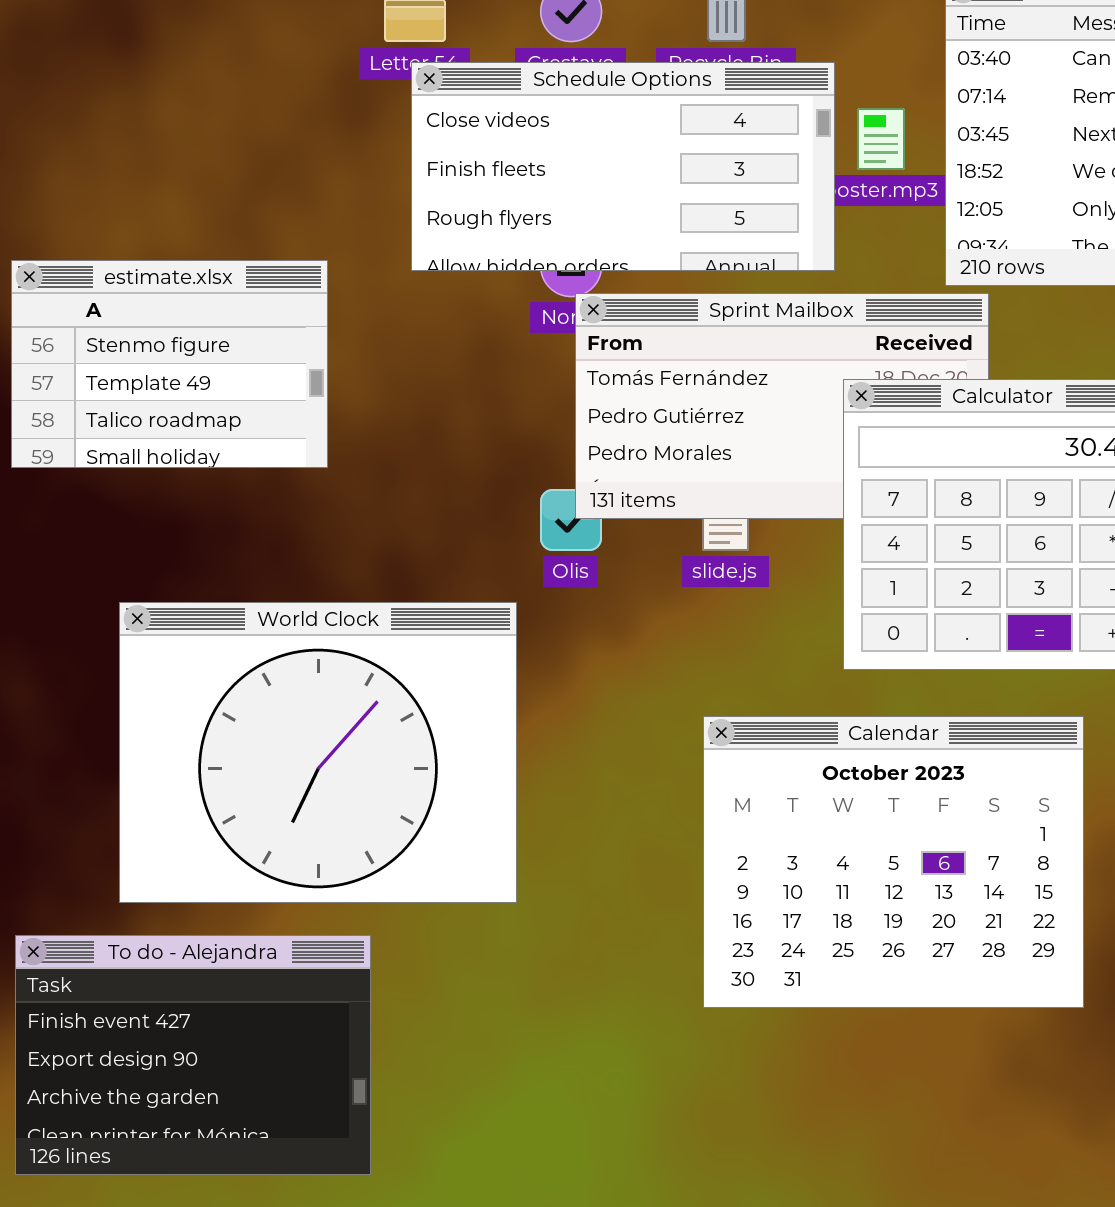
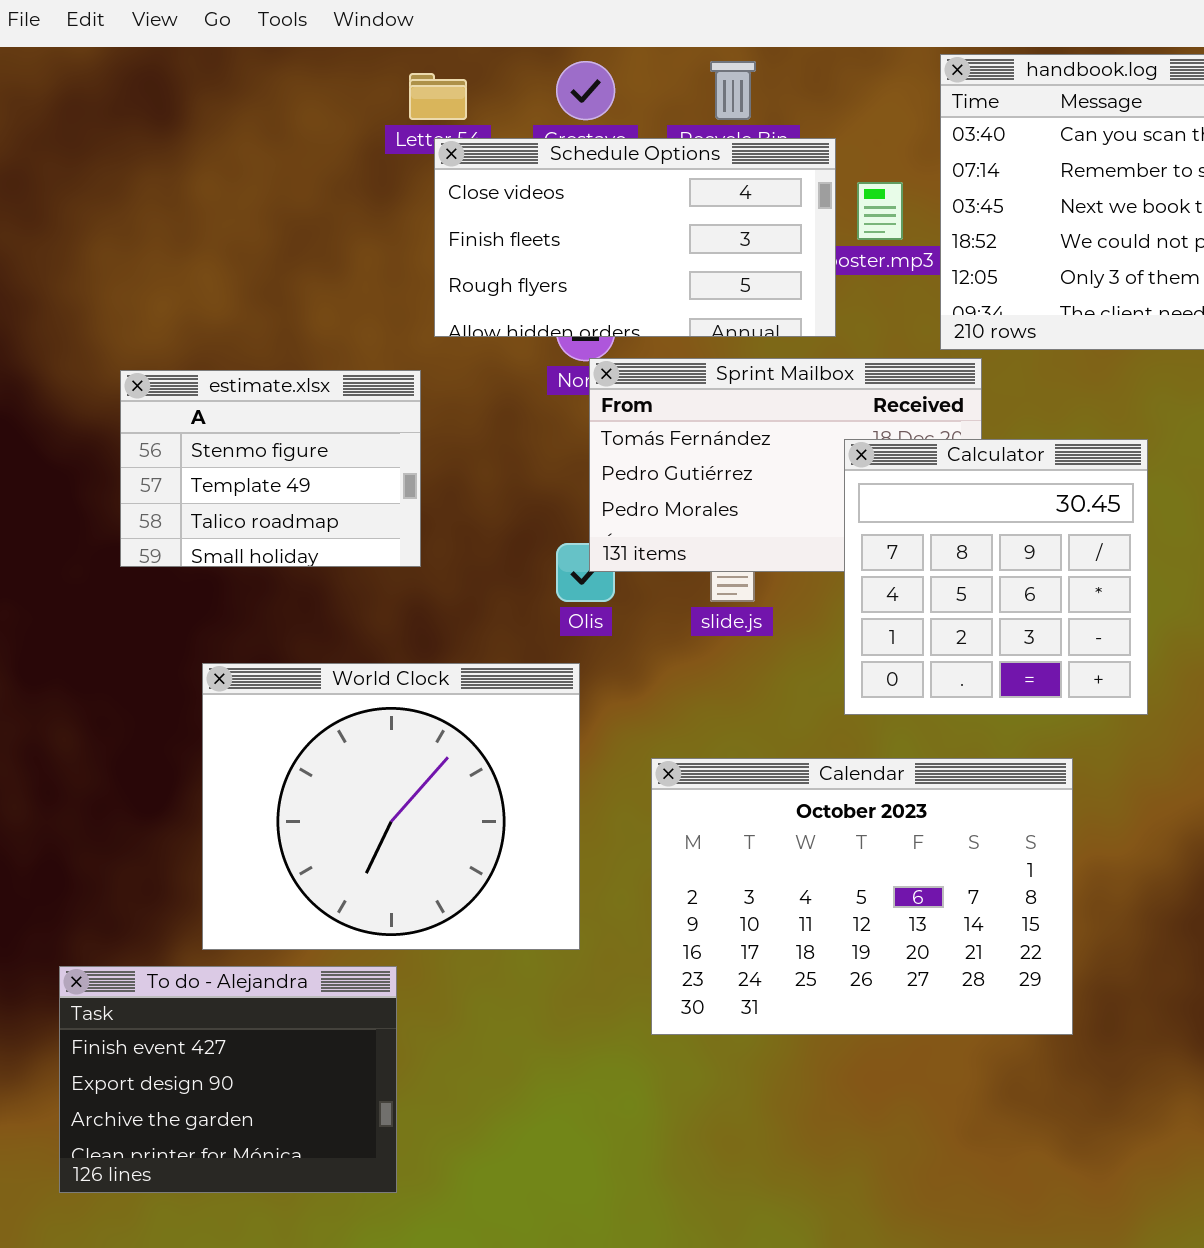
estimate.xlsx: [11,260,328,468] -> [120,370,421,567], moved
World Clock: [119,602,517,903] -> [202,663,580,950], moved
Calendar: [703,716,1084,1008] -> [651,758,1073,1035], resized

